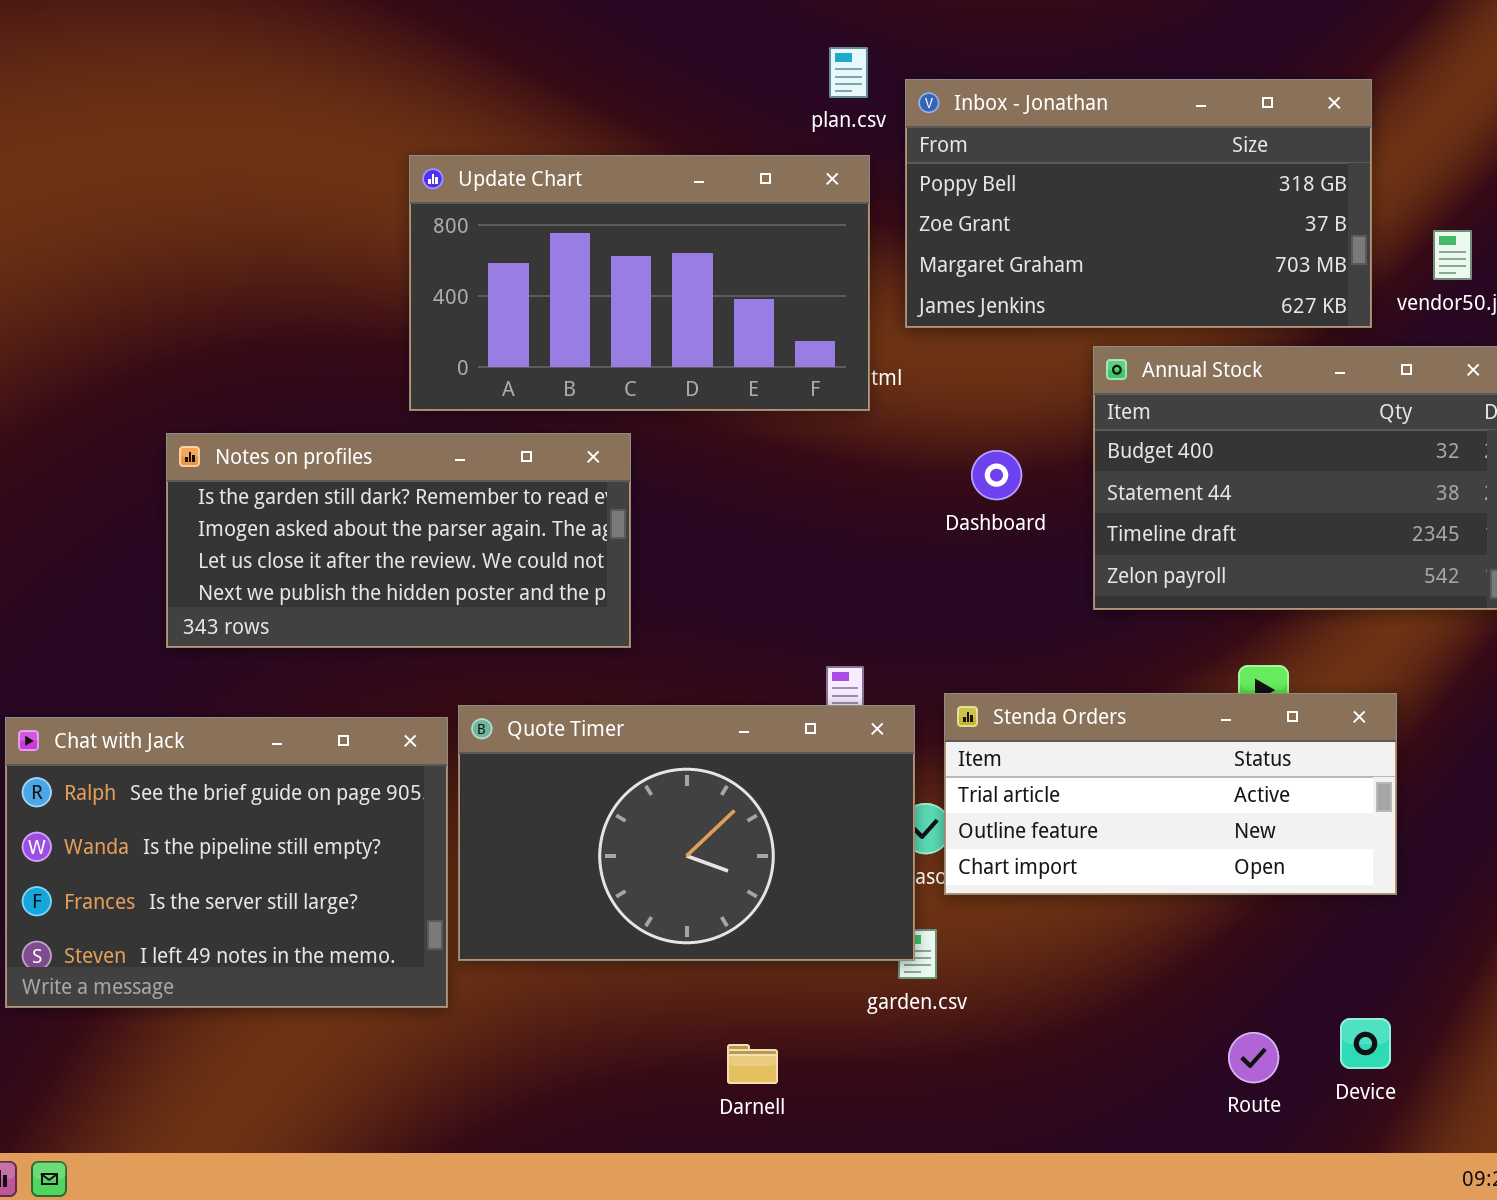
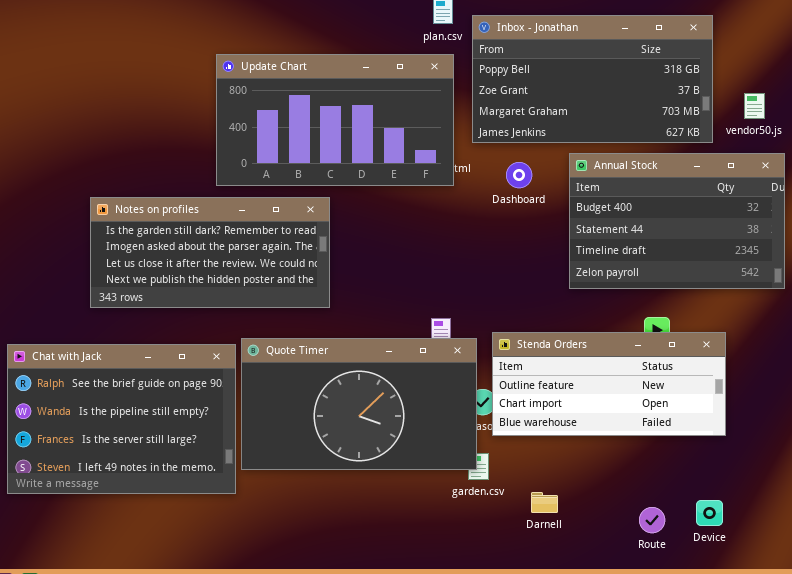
Dashboard: [971,450,1022,500] -> [506,162,532,188], moved
Stenda Orders: [944,693,1397,895] -> [492,332,726,436], scrolled down 1 row
Darnell: [727,1044,778,1084] -> [531,492,558,513], moved

